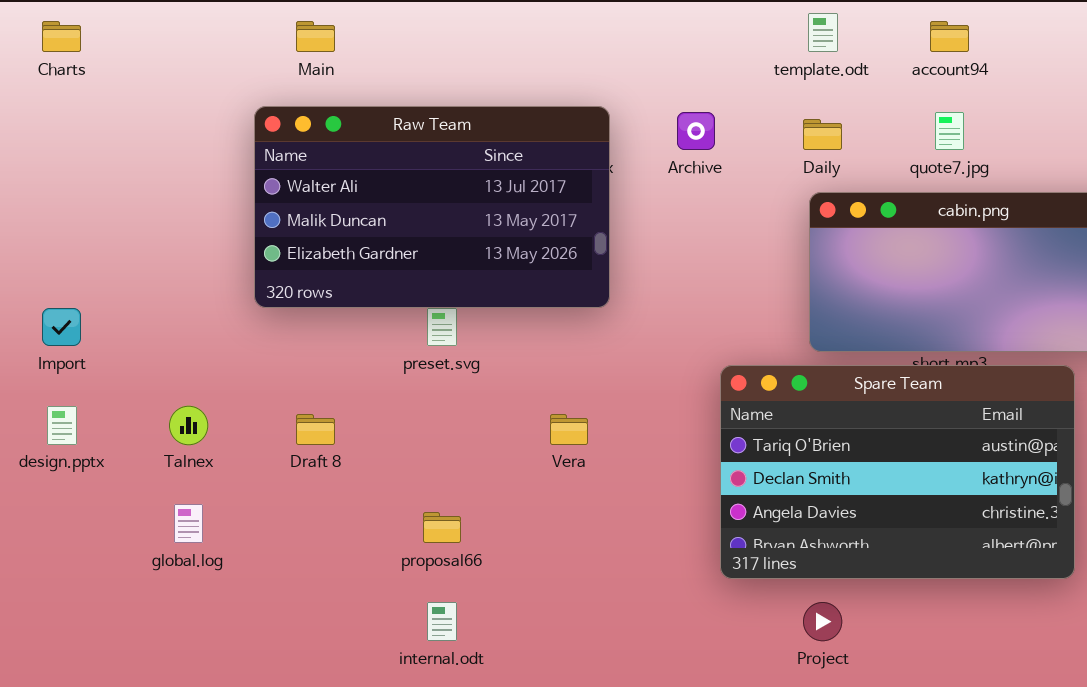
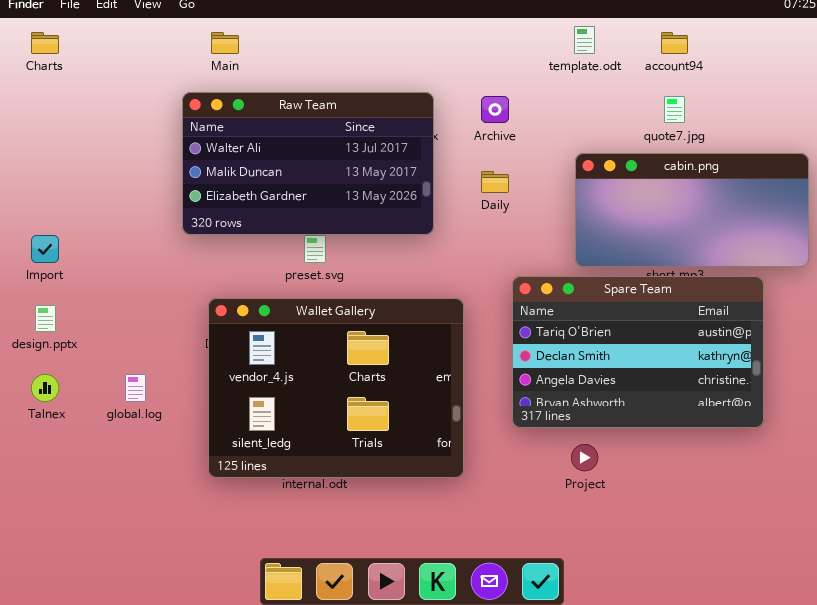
Daily: [803,119,842,150] -> [481,171,509,193], moved
Wallet Gallery: none -> [208,298,464,478], opened
Talnex: [169,406,208,445] -> [31,374,59,402], moved

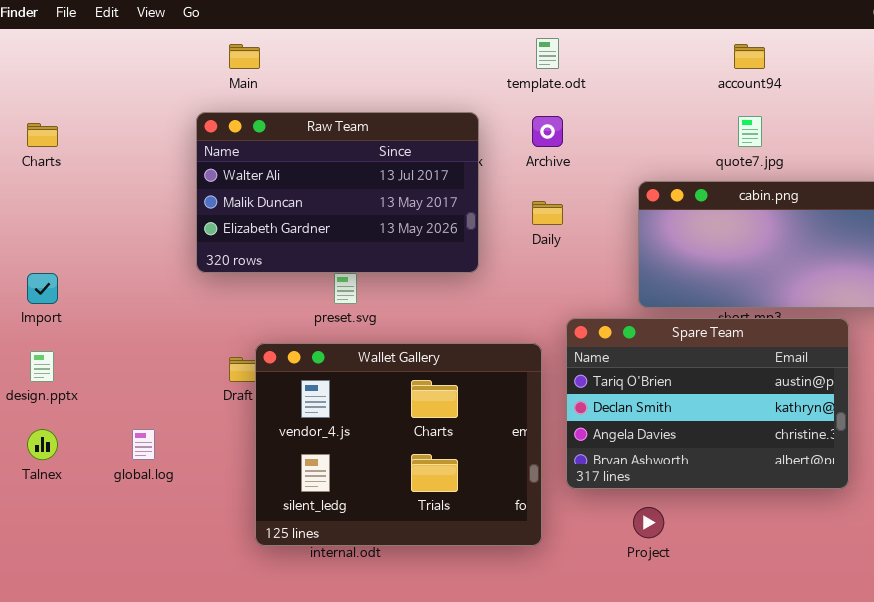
template.odt: [574,26,595,54] -> [536,38,559,69], moved
Charts: [31,32,59,54] -> [27,123,58,147], moved
Wallet Gallery: [208,298,464,478] -> [255,343,542,546], moved

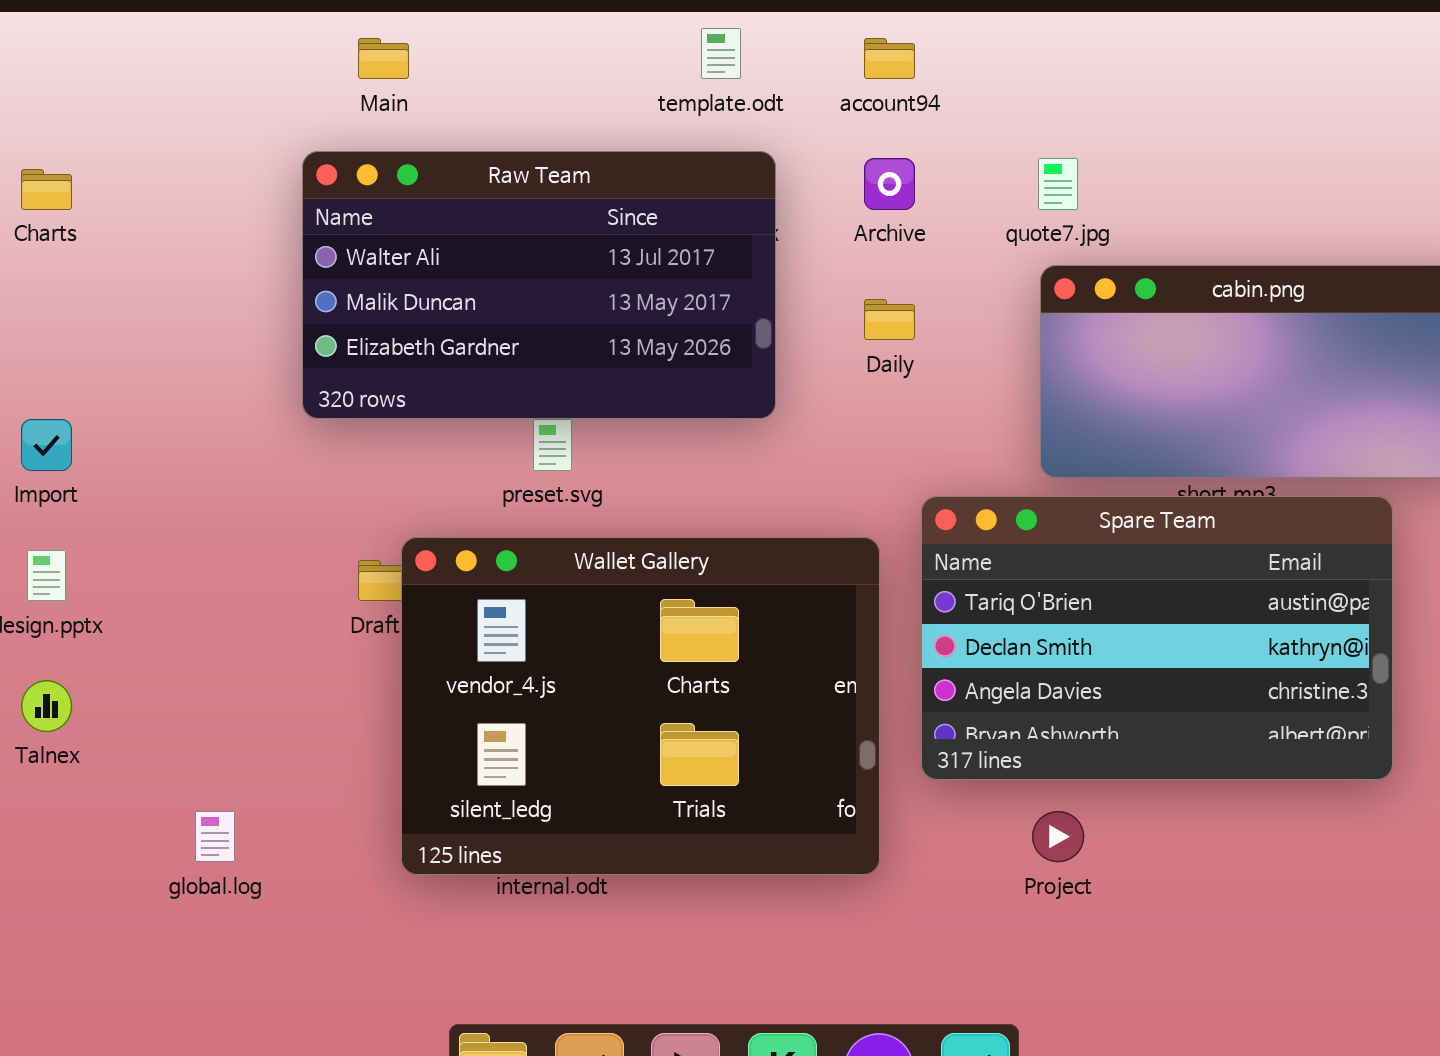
template.odt: [536,38,559,69] -> [701,28,741,79], moved
account94: [734,44,765,69] -> [864,38,915,79], moved
quote7.jpg: [738,116,762,147] -> [1038,158,1078,210], moved
global.log: [132,429,155,460] -> [195,811,235,862], moved

